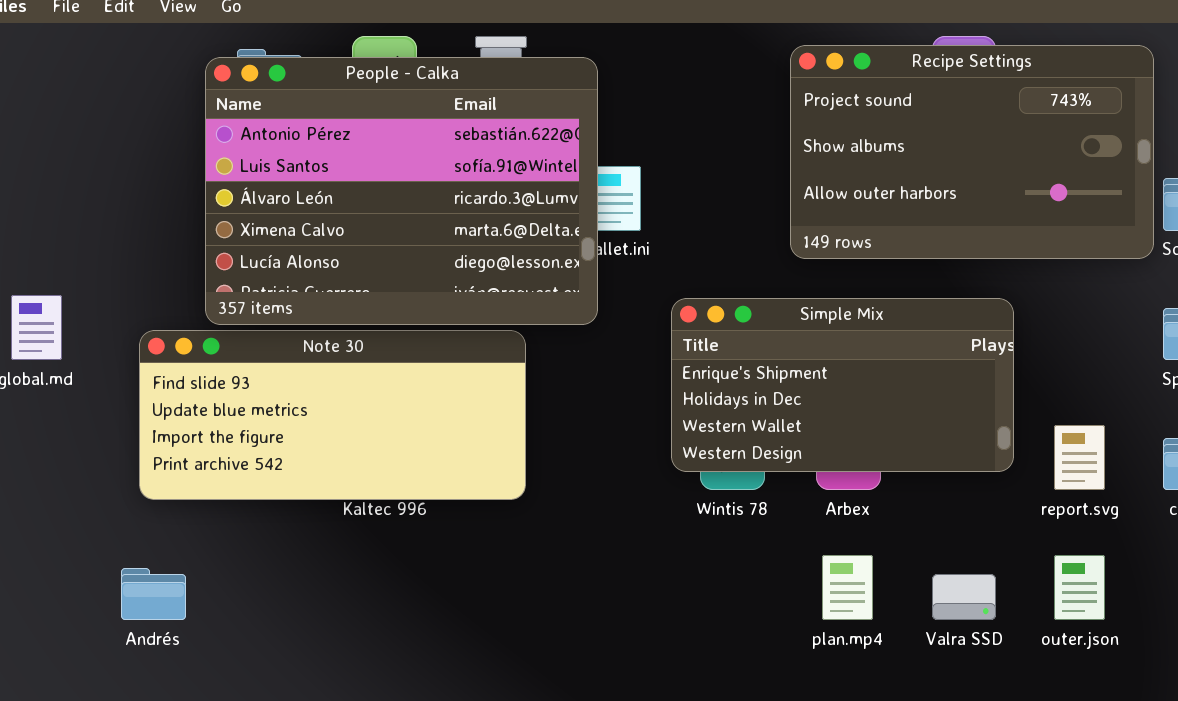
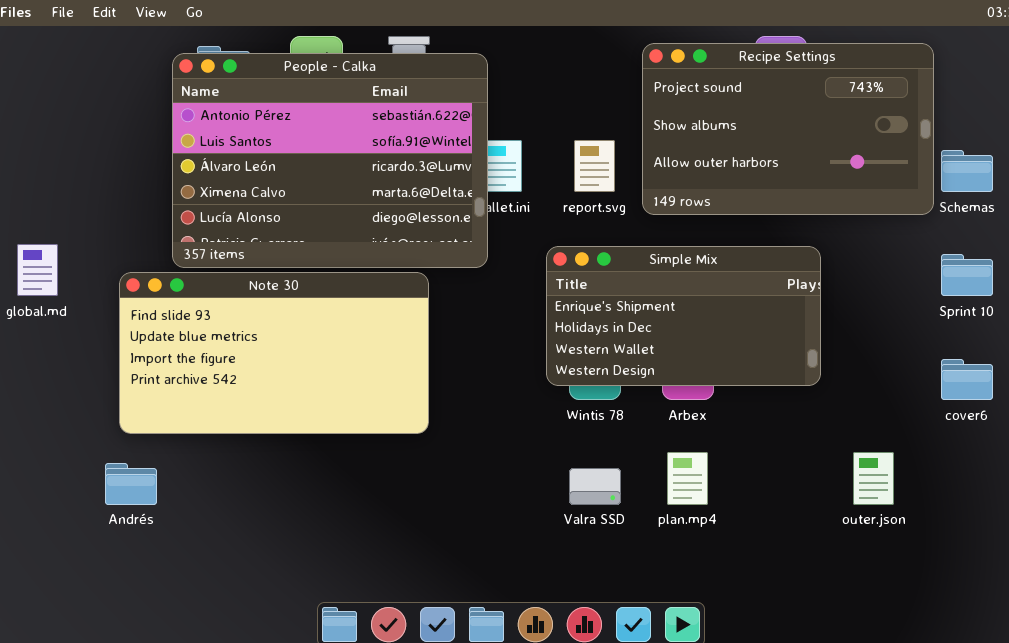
Note 30: [139,330,526,500] -> [119,272,429,434], resized
report.svg: [1054,425,1105,490] -> [574,140,615,192], moved
Valra SSD: [932,574,996,620] -> [569,468,621,505], moved

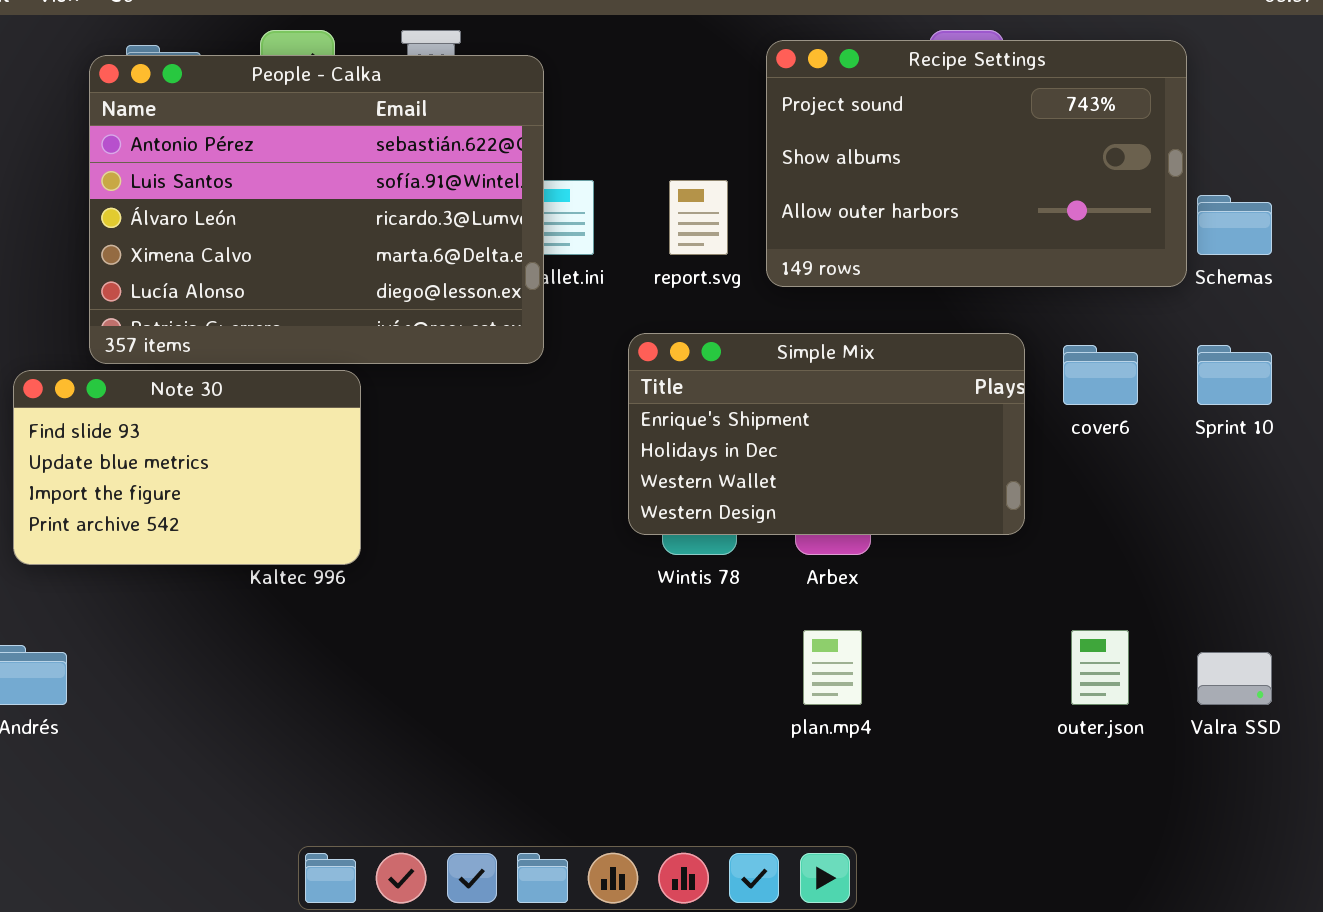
Note 30: [119,272,429,434] -> [13,370,361,565], resized
cover6: [941,359,993,400] -> [1063,345,1138,405], moved
Valra SSD: [569,468,621,505] -> [1197,652,1272,705], moved

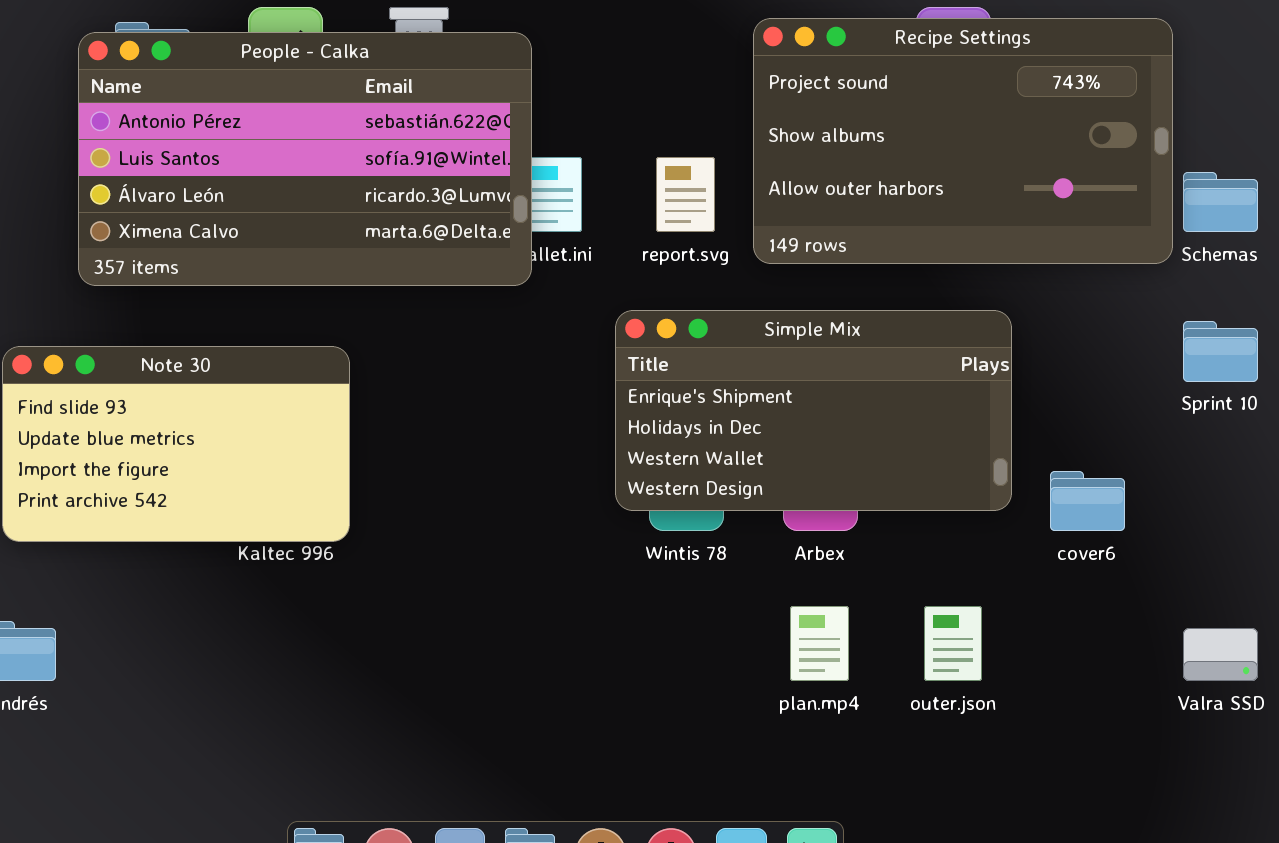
People - Calka: [89,55,544,364] -> [78,32,532,286], resized
cover6: [1063,345,1138,405] -> [1050,471,1125,531], moved
outer.json: [1071,630,1129,705] -> [924,606,982,681], moved

